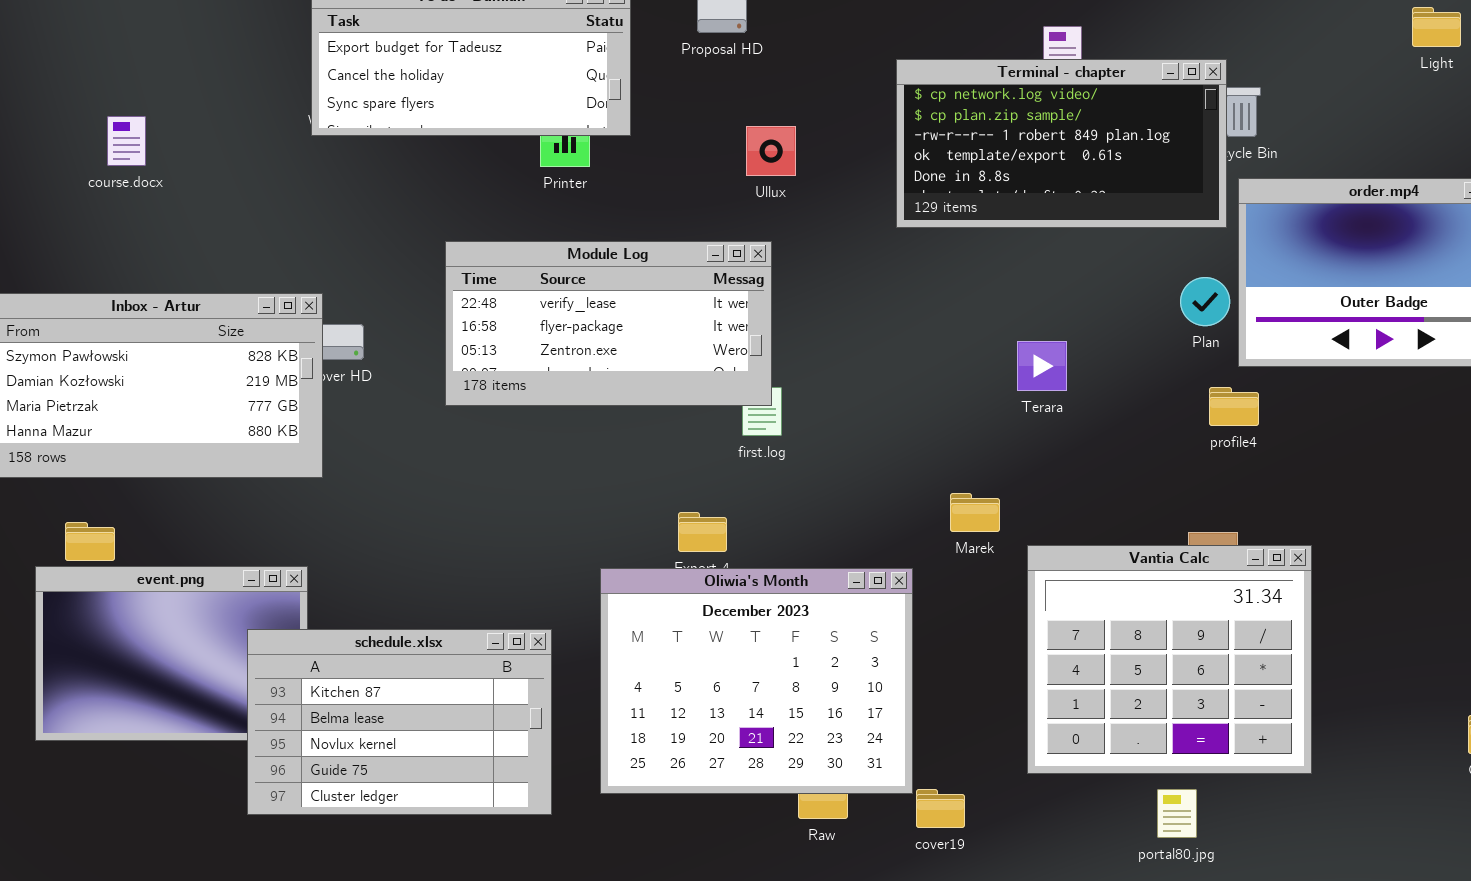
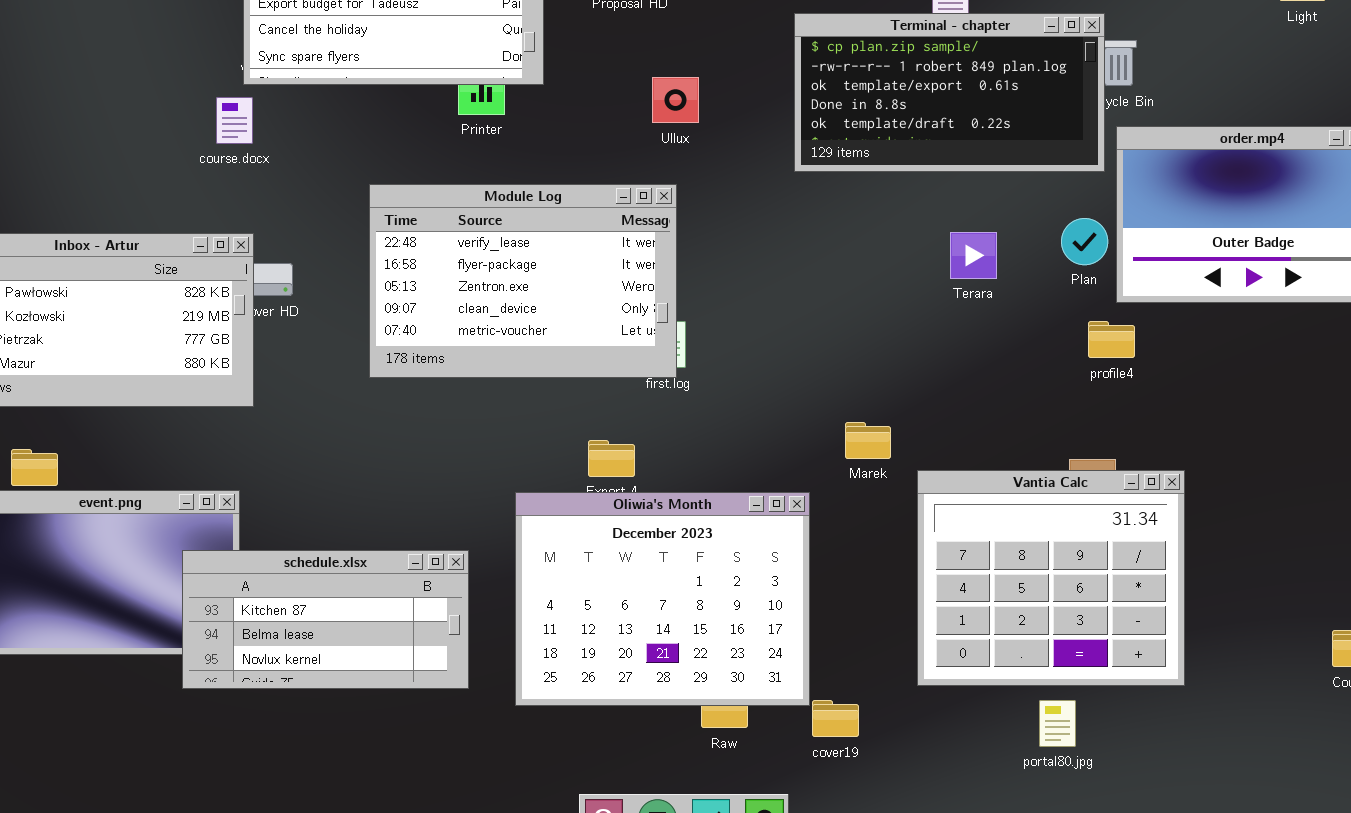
Terminal - chapter: [896,59,1227,228] -> [794,13,1105,172], scrolled down 1 row
course.docx: [107,116,146,166] -> [216,97,253,144], moved
Module Log: [445,241,772,406] -> [369,184,677,378], resized
Terara: [1017,341,1067,391] -> [950,232,997,279], moved
schedule.xlsx: [247,629,552,815] -> [182,550,469,689], resized

